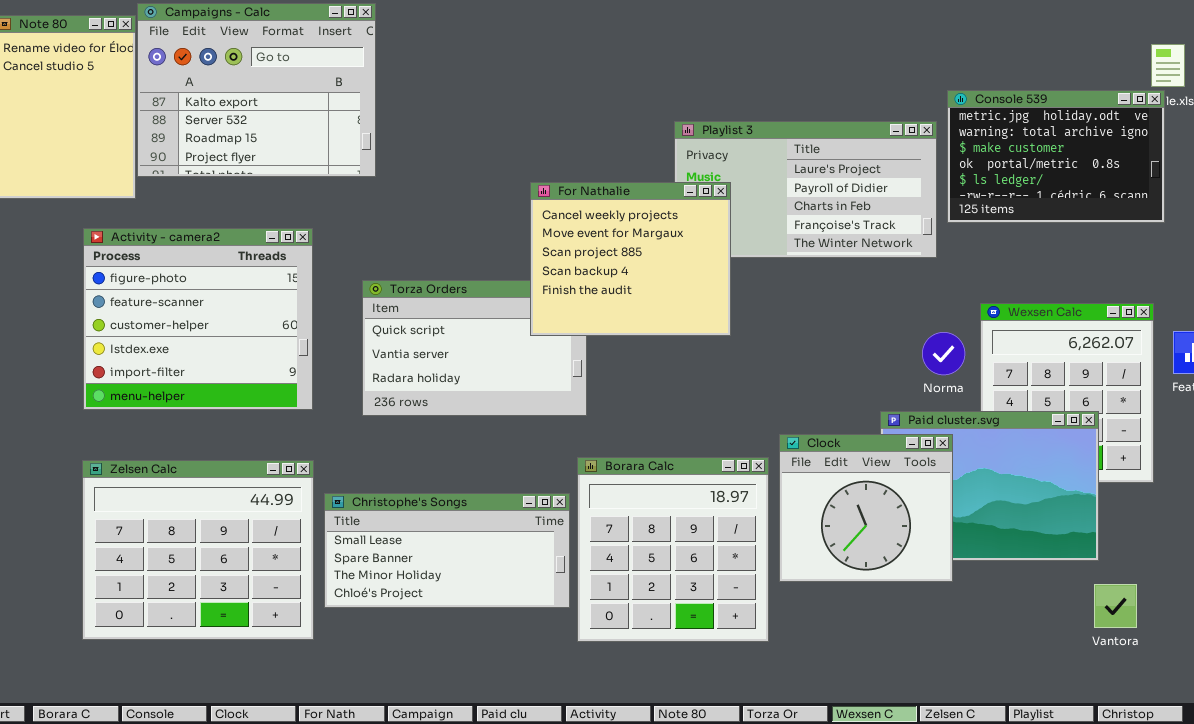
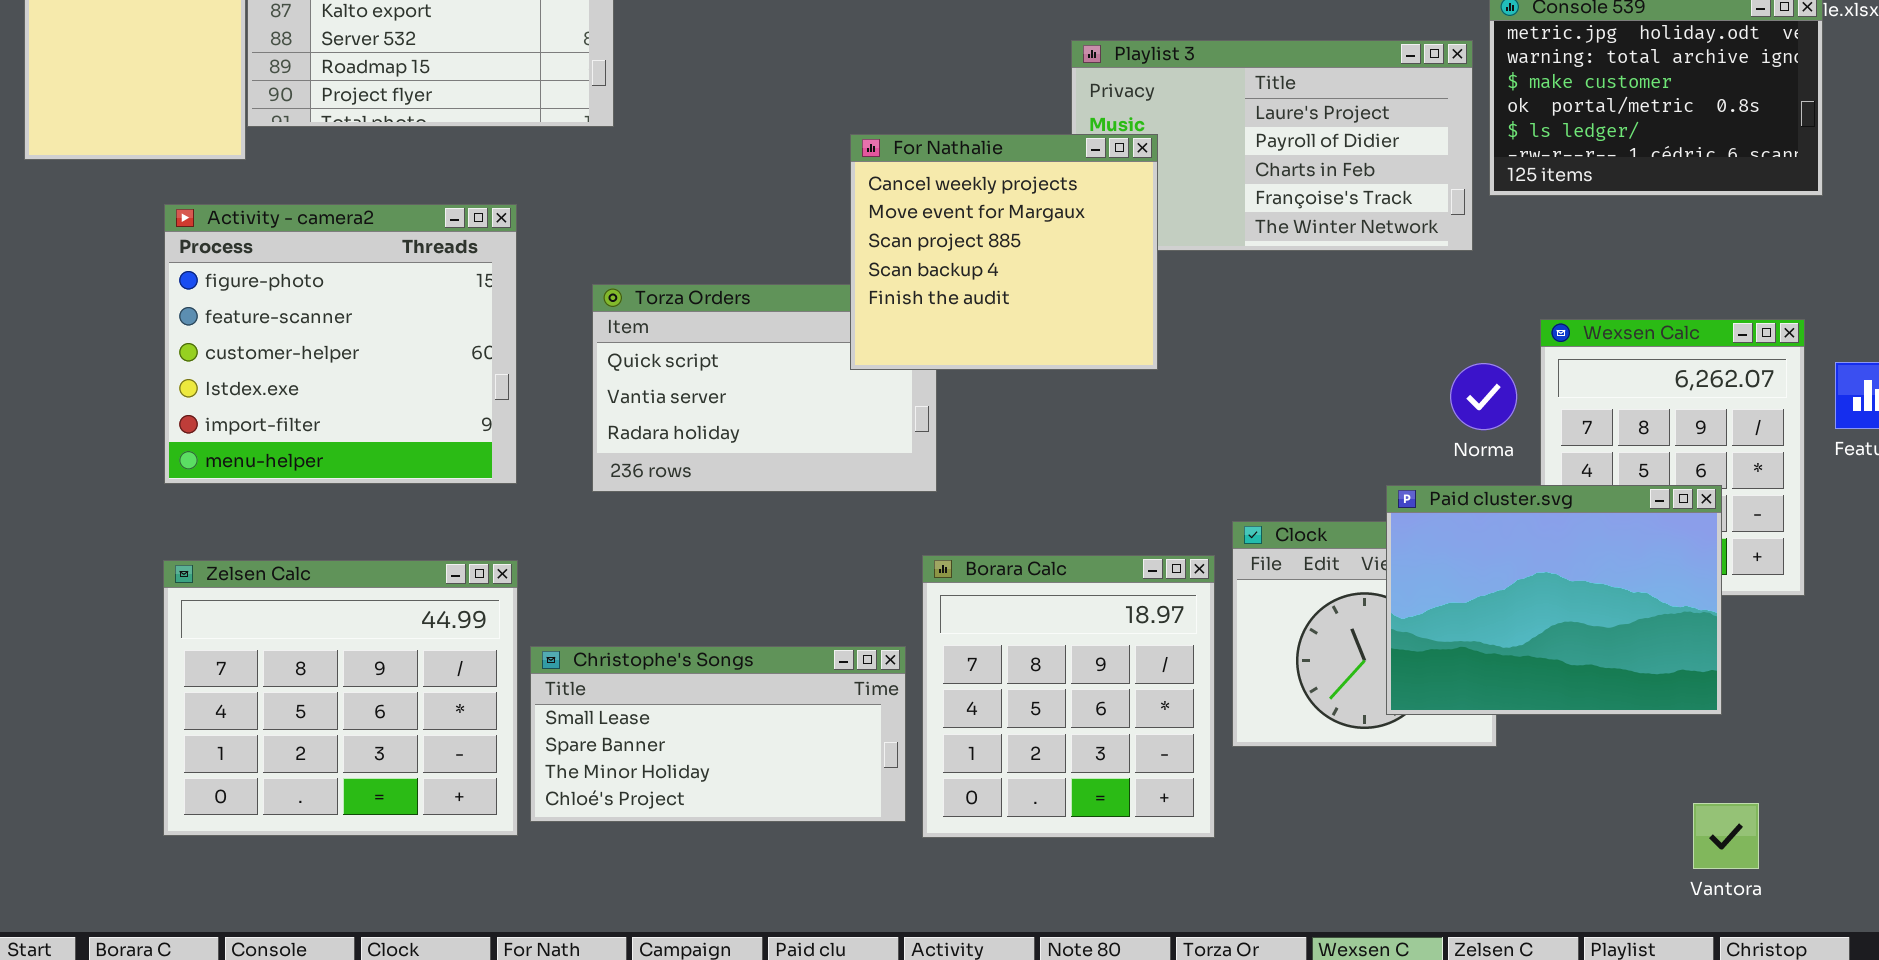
Paid cluster.svg: [880,411,1099,561] -> [1386,485,1722,715], raised
Christophe's Songs: [324,493,570,608] -> [530,646,906,822], moved
Vantora: [1094,584,1137,628] -> [1693,803,1759,869], moved

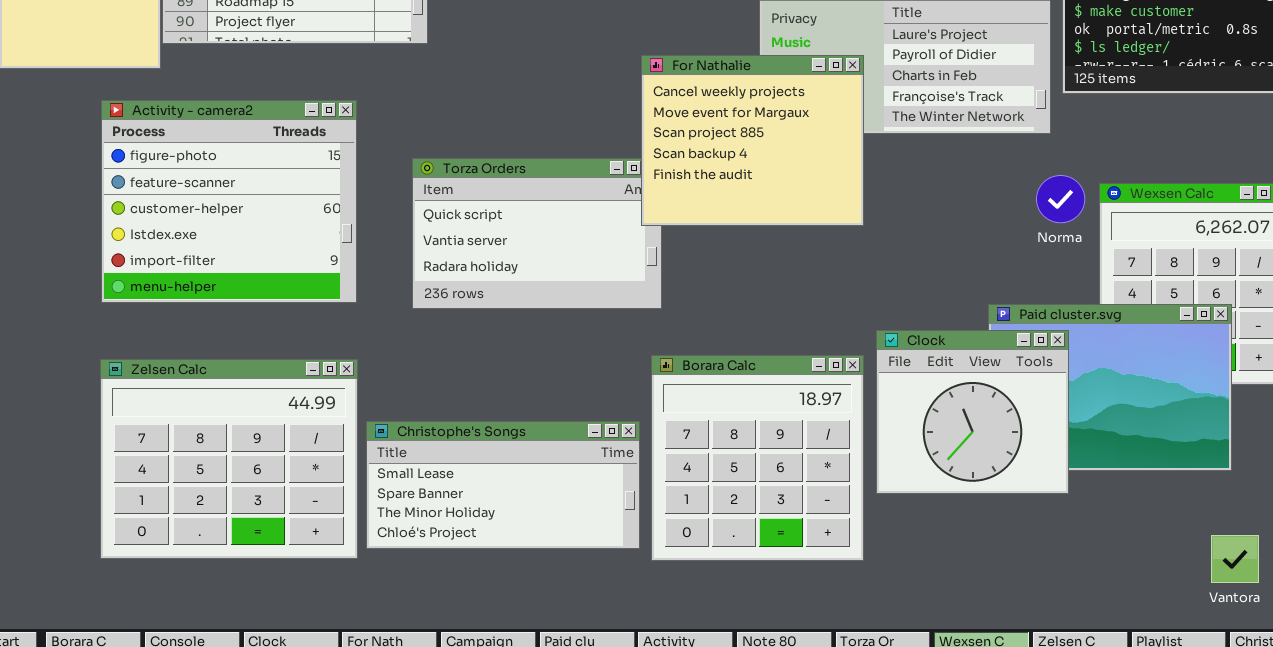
For Nathalie: [850,134,1158,370] -> [641,55,864,226], moved
Norma: [1450,363,1517,430] -> [1036,175,1085,223], moved
Clock: [1232,521,1497,747] -> [876,330,1069,494], raised

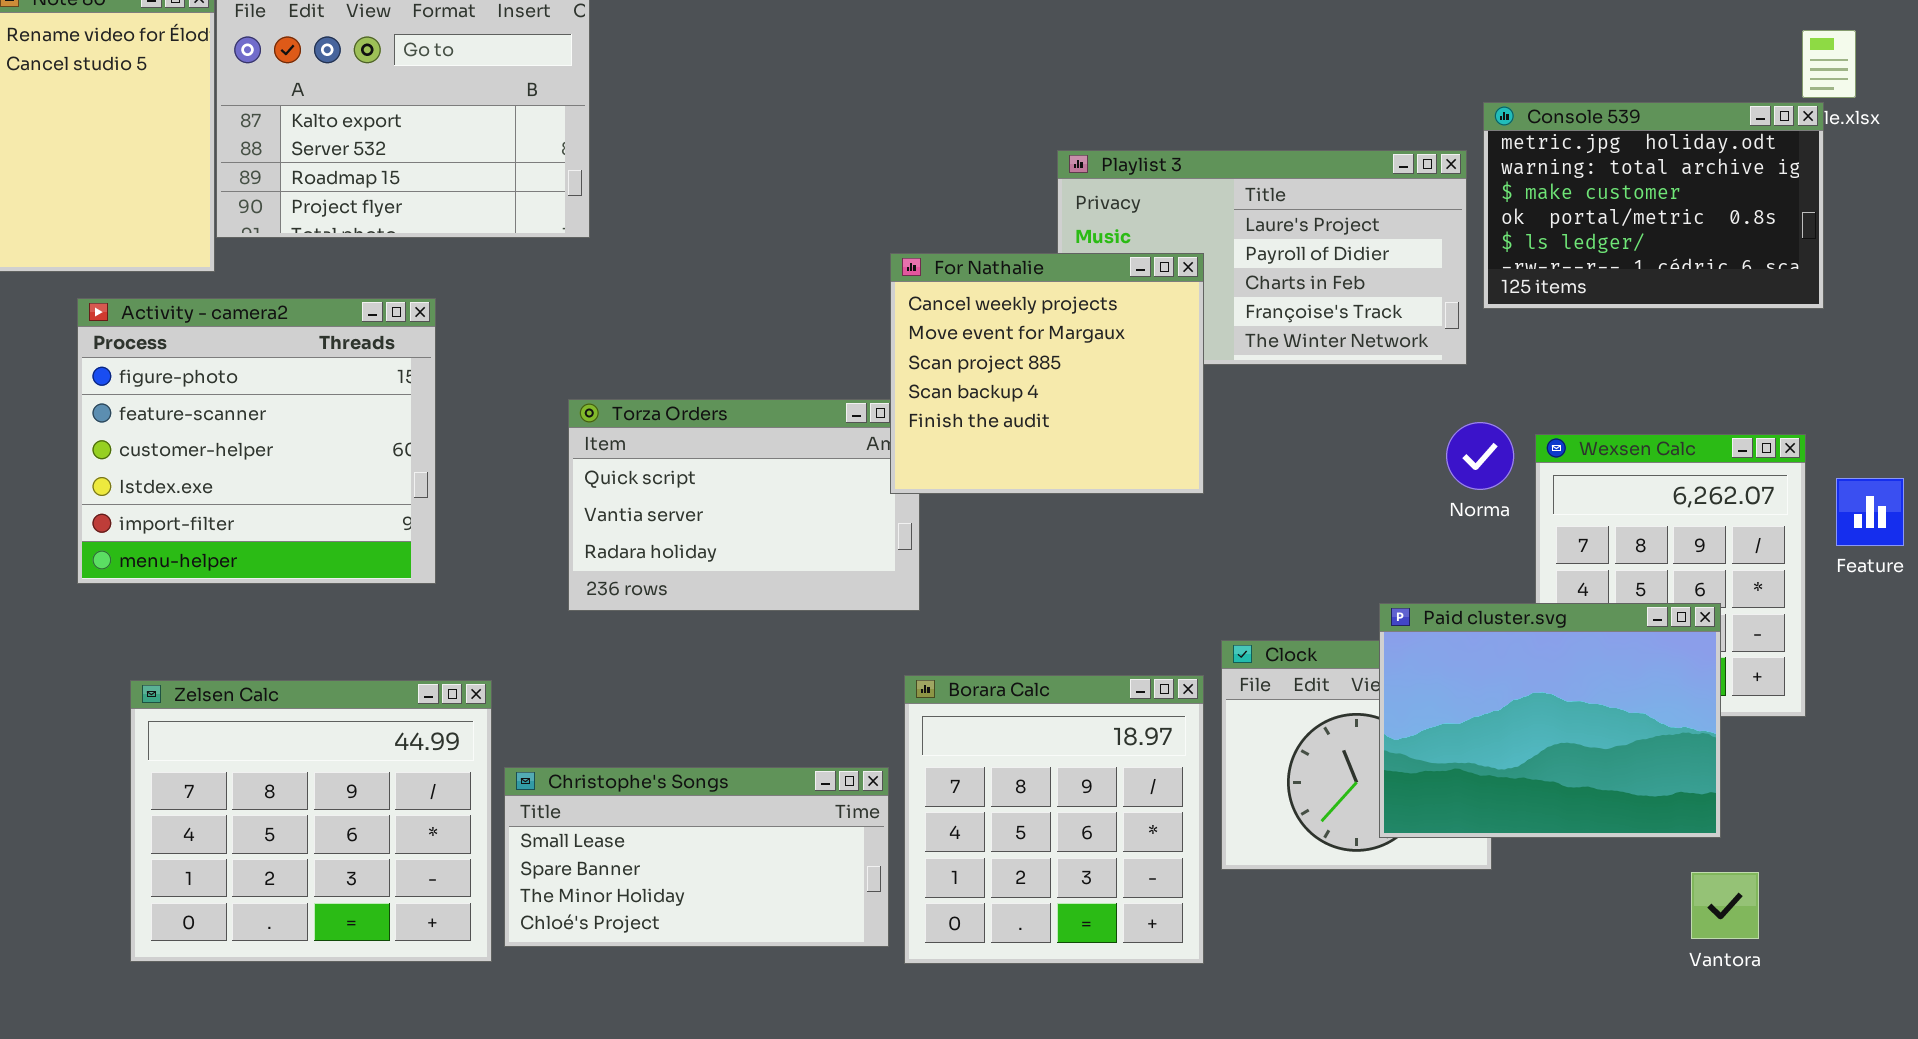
Activity - camera2: [101,100,357,303] -> [77,298,436,584], moved
Paid cluster.svg: [988,304,1232,471] -> [1379,603,1721,838], raised
Vantora: [1211,535,1259,583] -> [1691,872,1759,939], moved

